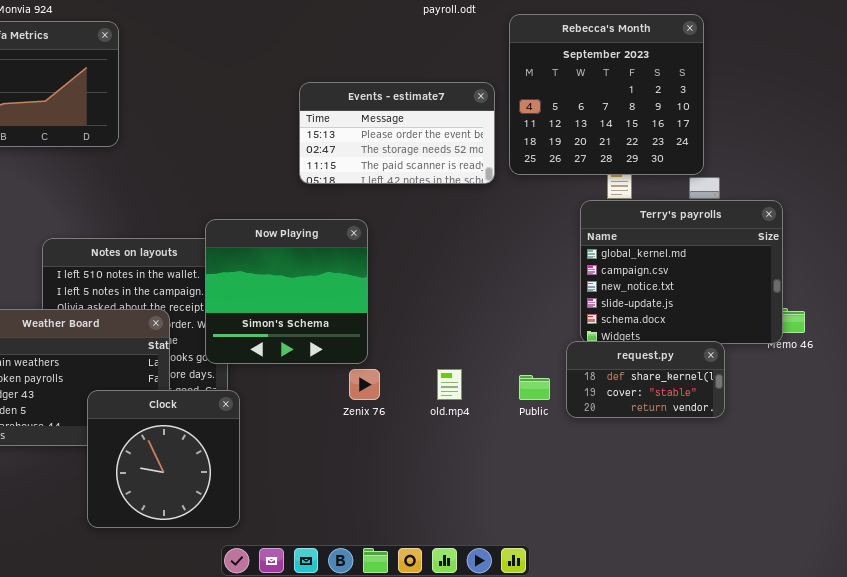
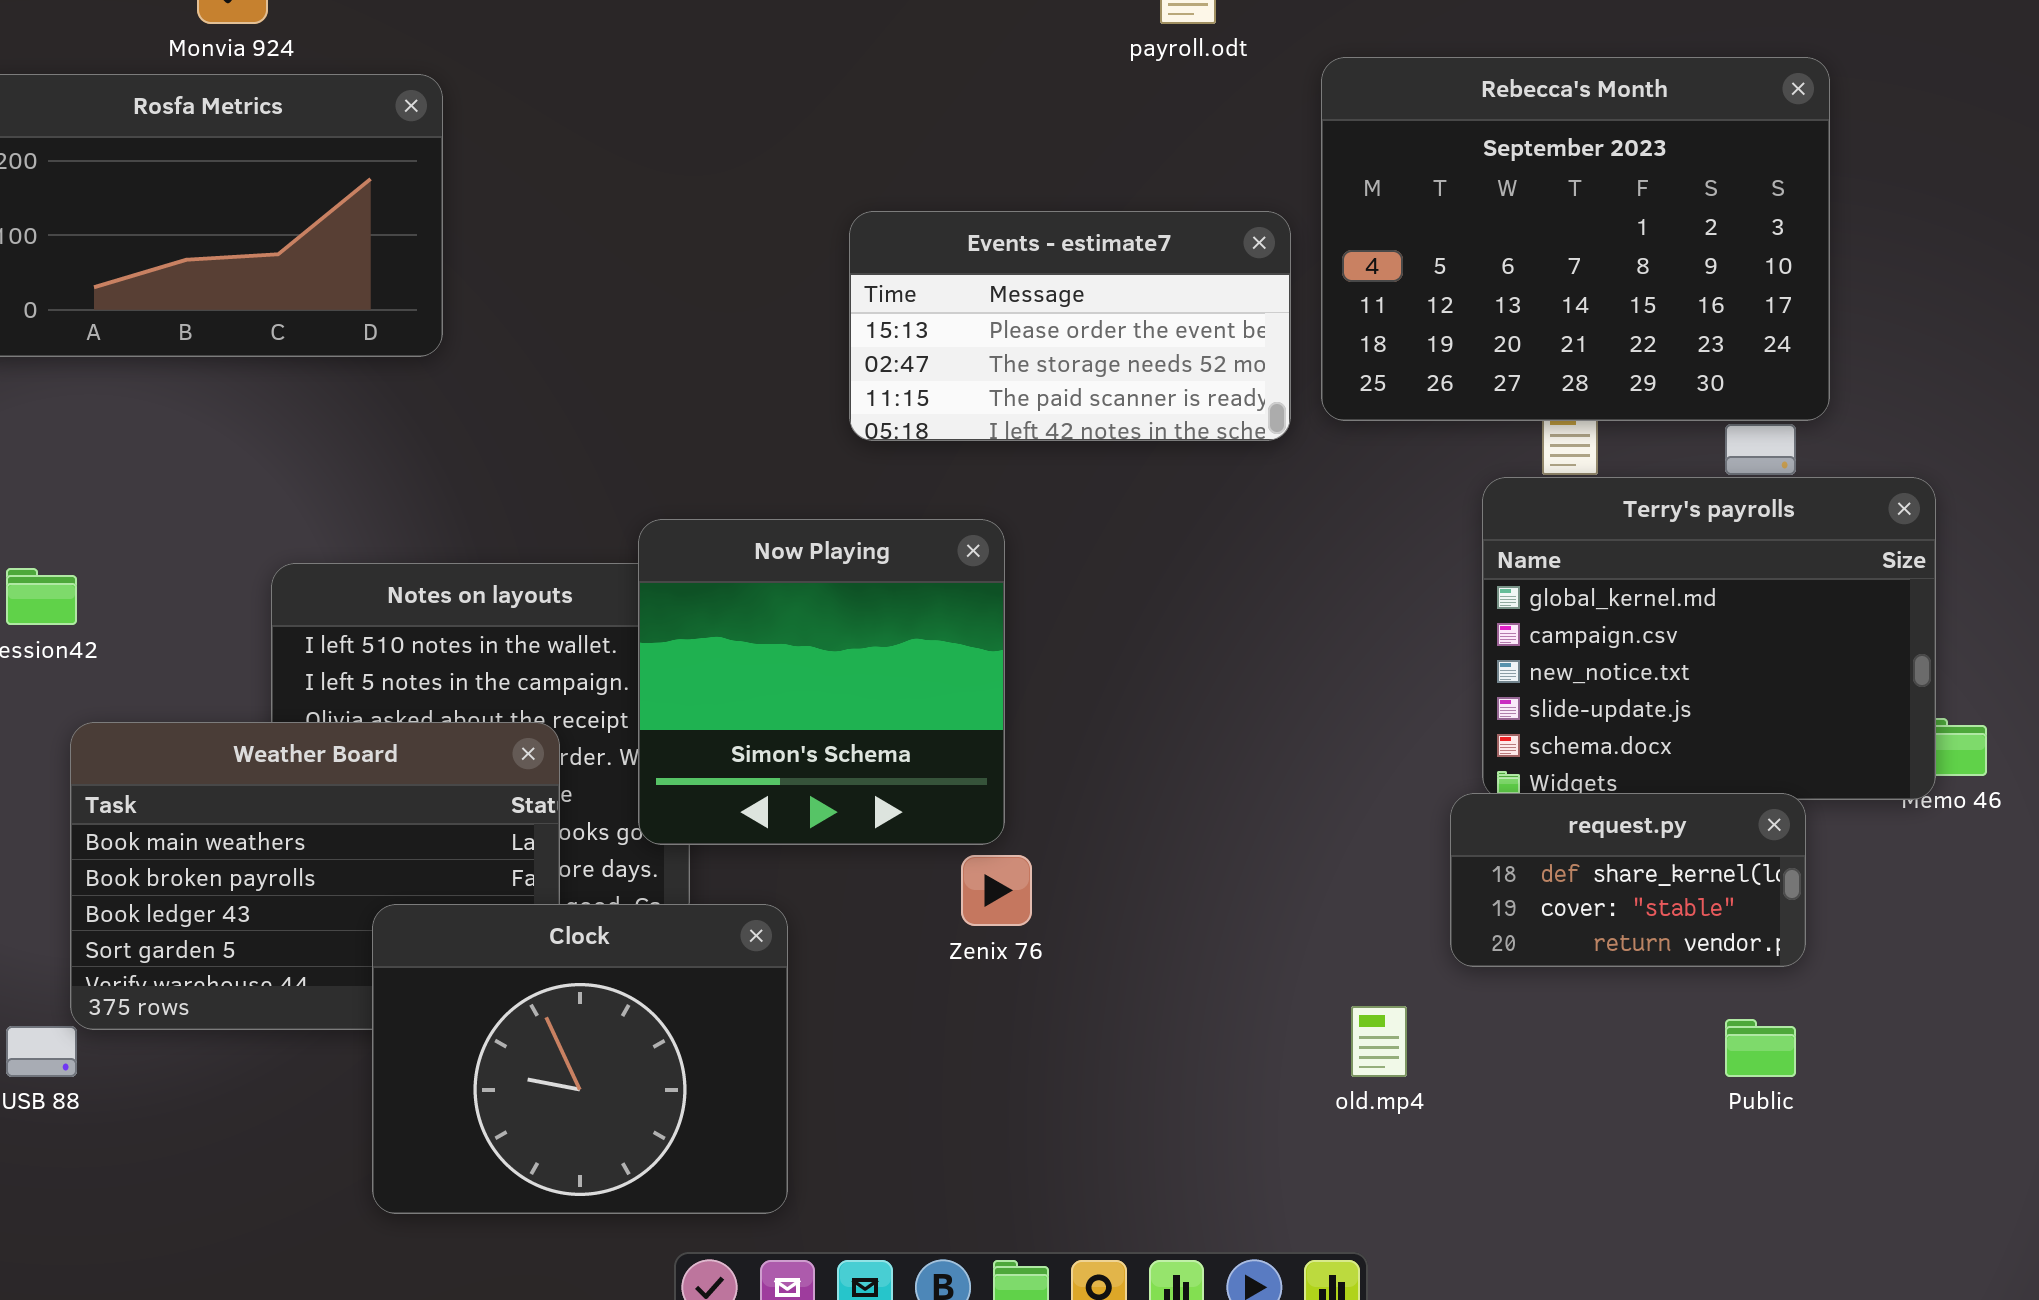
Rebecca's Month: [509,14,704,175] -> [1321,57,1830,421], resized
old.mp4: [437,369,462,400] -> [1351,1006,1407,1077], moved
Public: [519,375,550,400] -> [1725,1019,1796,1077], moved
Clock: [87,390,240,528] -> [372,904,788,1214], resized

